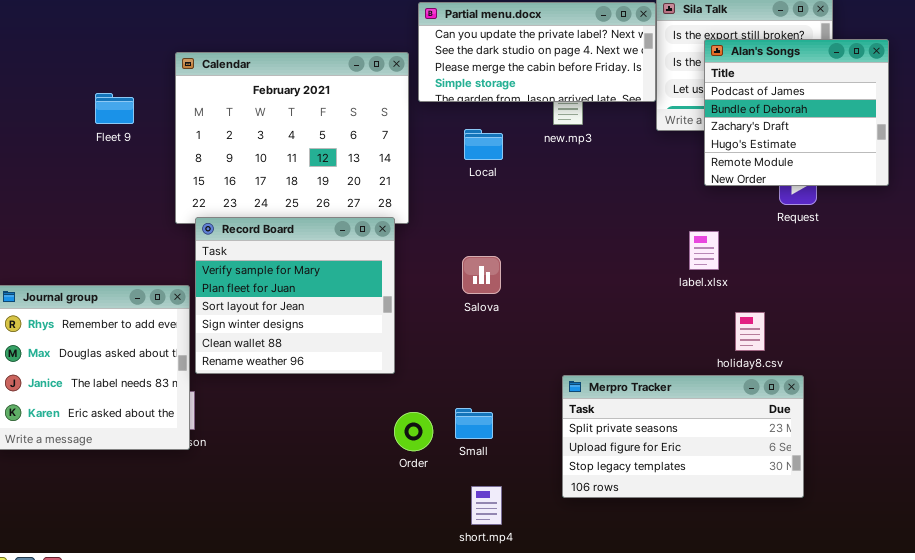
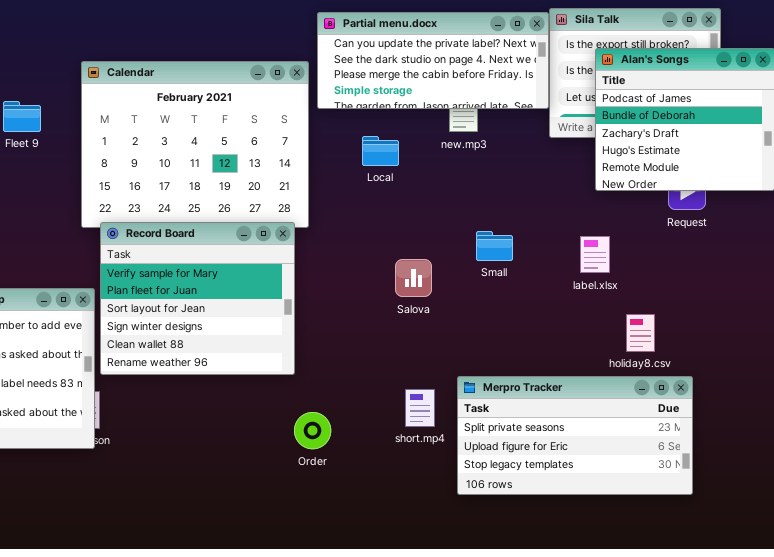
Salova: [462,256,501,294] -> [395,259,432,297], moved
Small: [455,408,493,439] -> [476,231,513,261], moved
short.mp4: [471,486,502,525] -> [405,389,435,427], moved

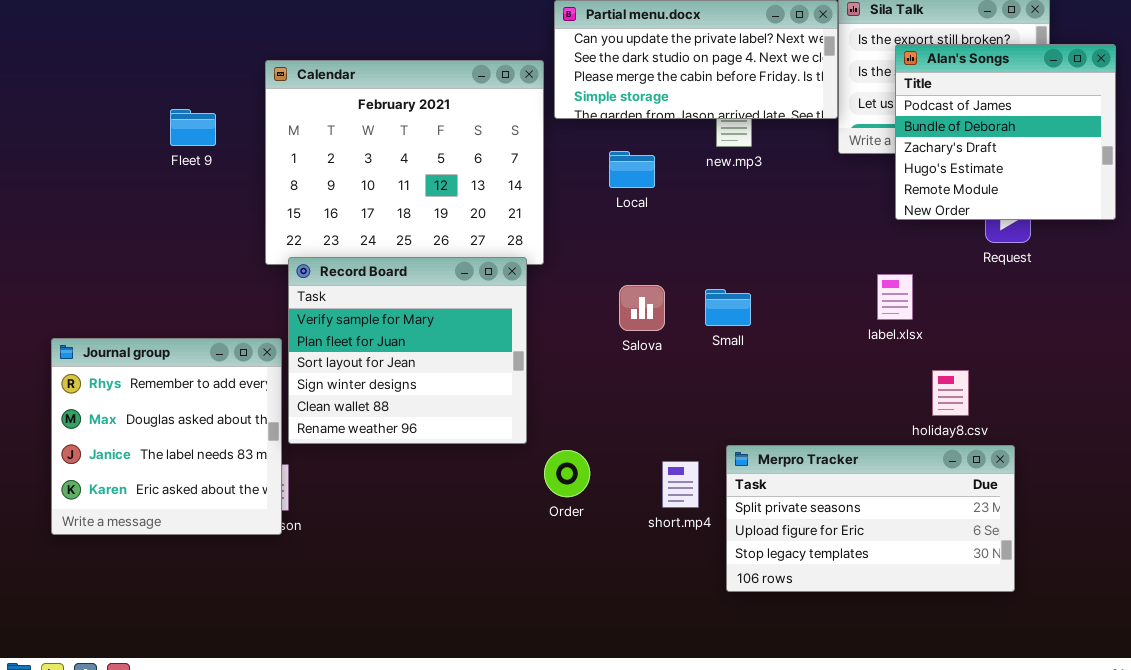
Small: [476,231,513,261] -> [705,289,751,326], moved
Salova: [395,259,432,297] -> [619,285,665,331], moved
Order: [294,412,331,449] -> [544,450,590,497], moved

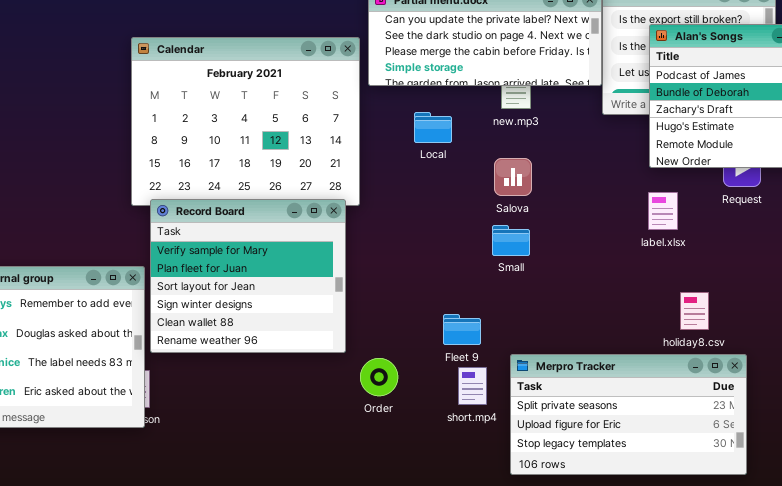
Fleet 9: [170,109,216,146] -> [443,314,481,345], moved
label.xlsx: [877,274,913,320] -> [648,192,678,230], moved
Salova: [619,285,665,331] -> [494,158,532,196], moved

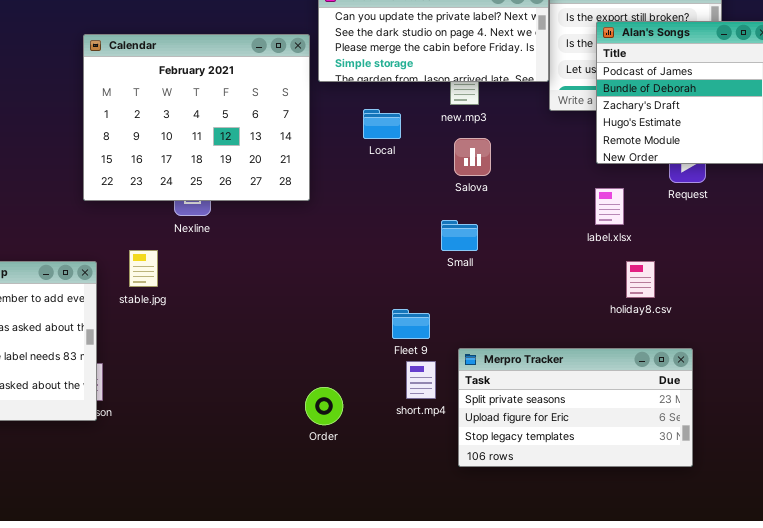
Salova: [494,158,532,196] -> [454,138,491,176], moved
Record Board: [150,199,346,353] -> none, closed
holiday8.csv: [680,292,709,330] -> [626,261,655,298], moved
Order: [360,358,398,396] -> [305,387,343,425], moved

